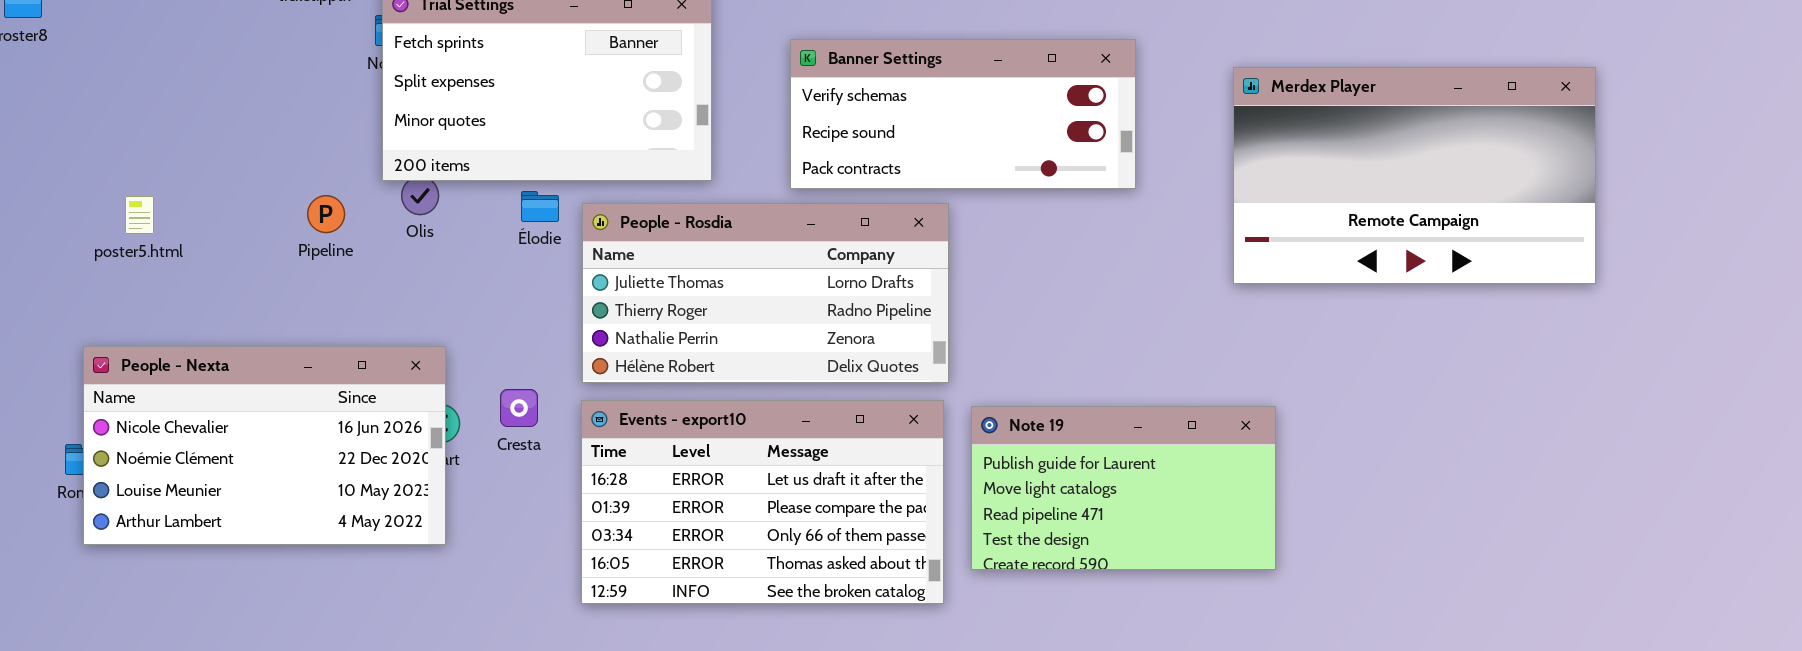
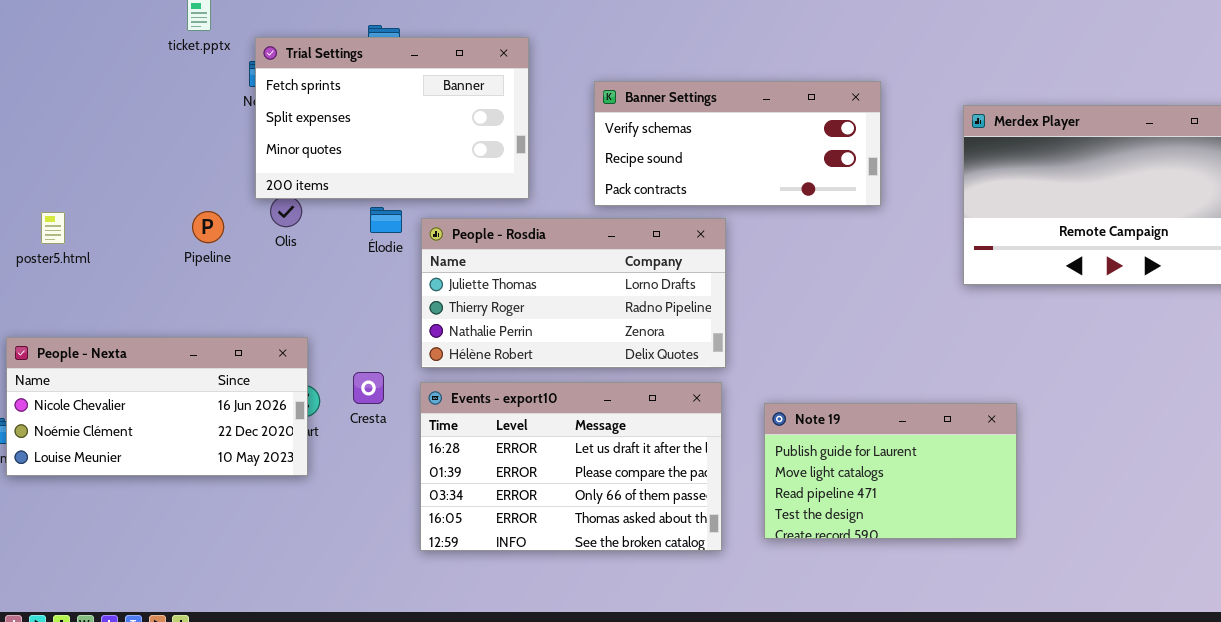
People - Nexta: [83,346,446,545] -> [6,337,308,476], resized
Note 19: [971,406,1276,570] -> [764,403,1017,539], moved

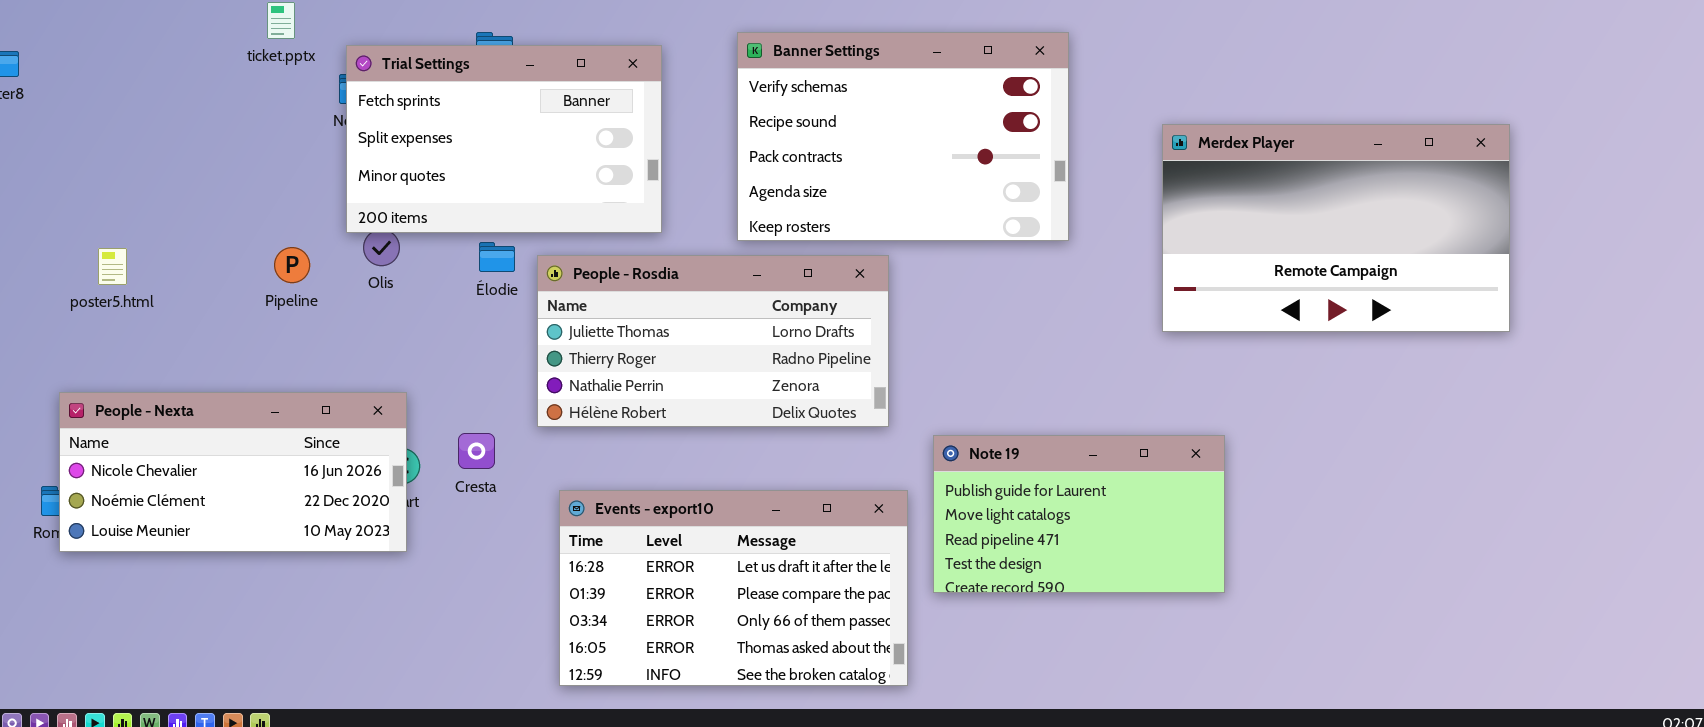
Banner Settings: [594,81,881,206] -> [737,32,1069,241], resized
Events - export10: [420,382,722,551] -> [559,490,908,686], moved
Note 19: [764,403,1017,539] -> [933,435,1225,593], moved

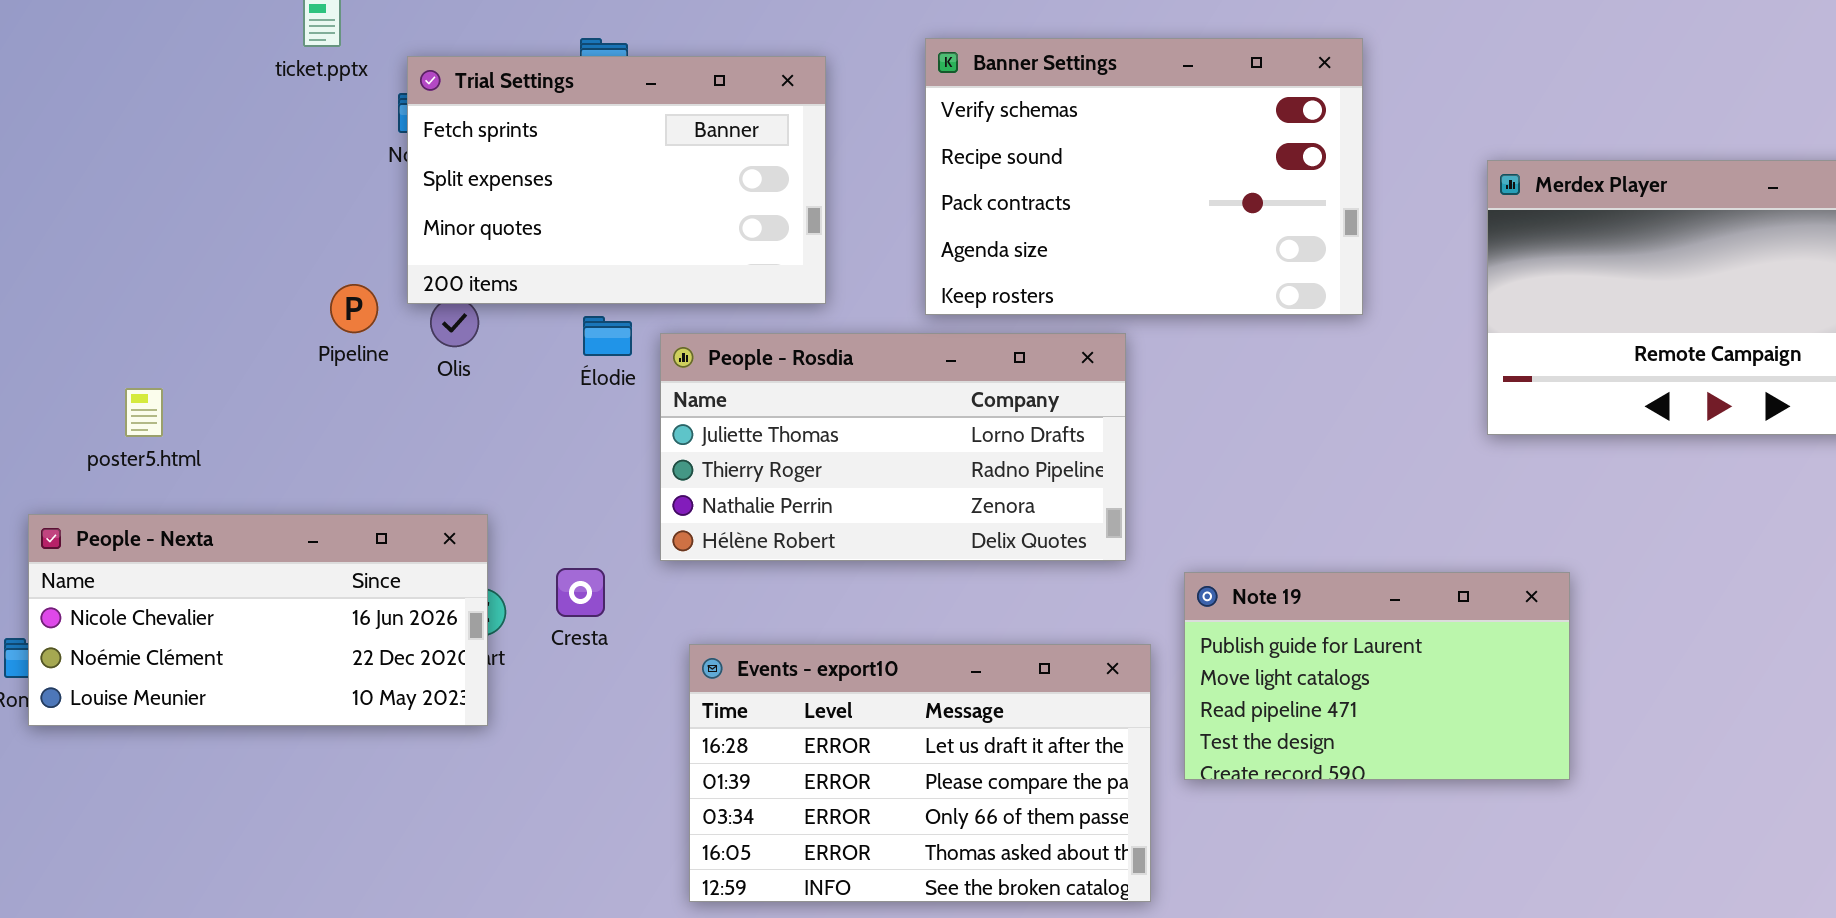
Pipeline: [274,247,310,283] -> [330,284,378,333], moved
poster5.html: [98,248,127,285] -> [125,388,163,437], moved

